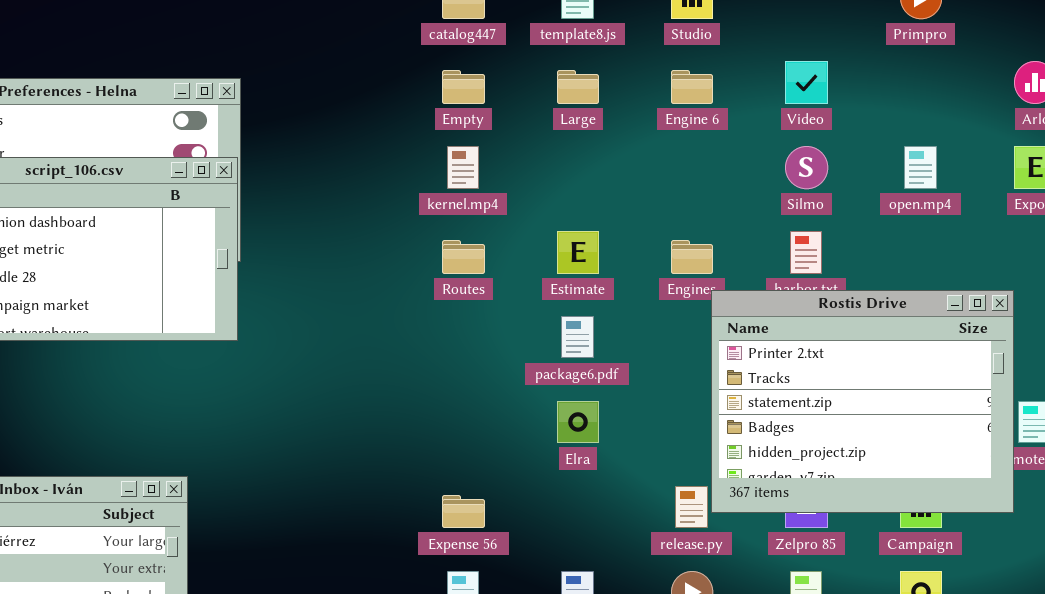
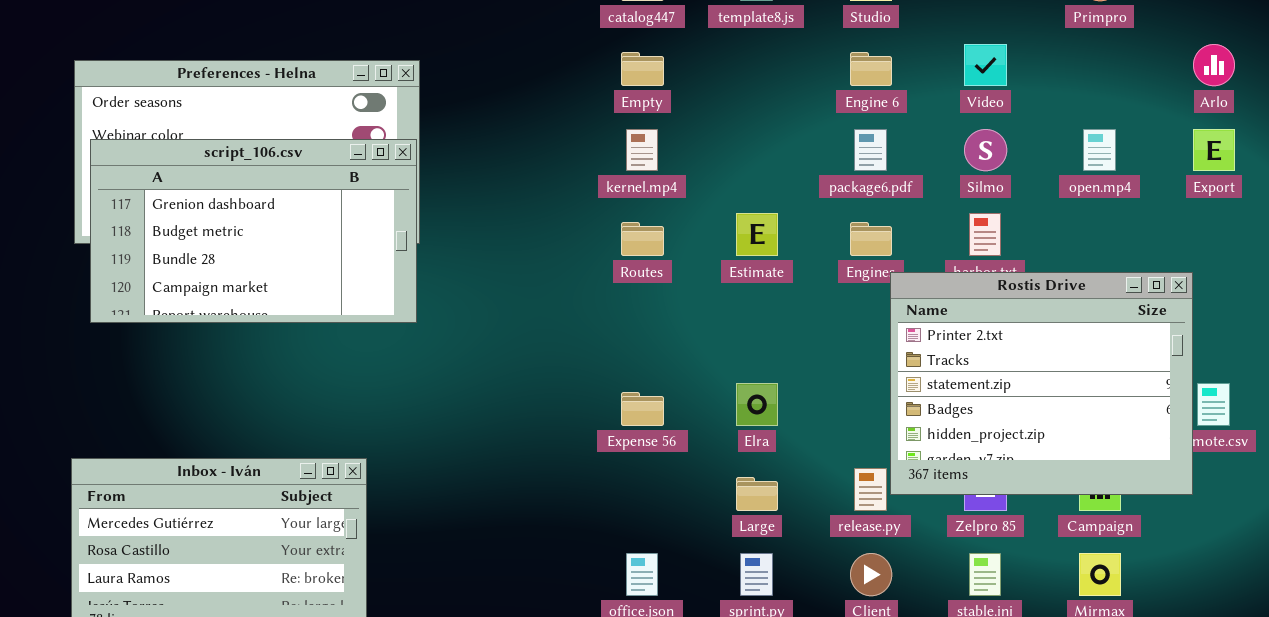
Large: [557,70,599,104] -> [736,477,778,511], moved
package6.pdf: [561,316,594,358] -> [854,129,887,171], moved
Expense 56: [442,495,485,528] -> [621,392,664,426], moved

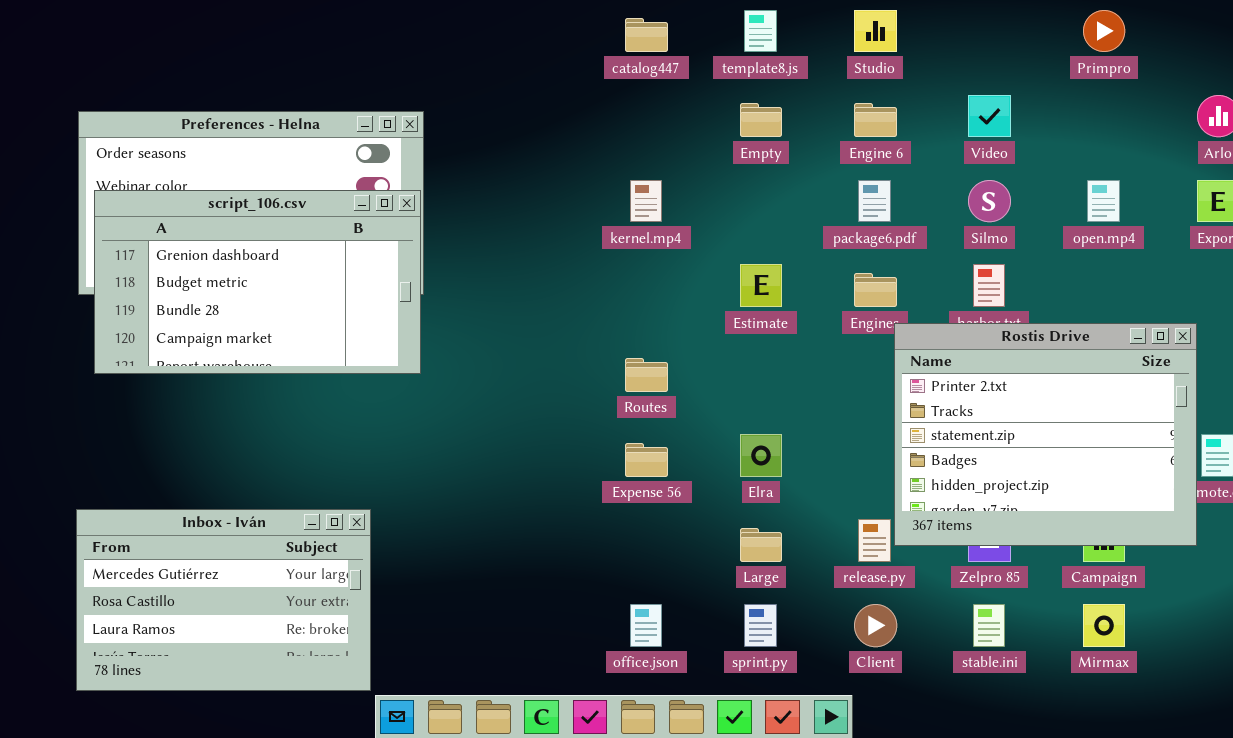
Empty: [621,52,664,86] -> [740,103,782,137], moved
Routes: [621,222,664,256] -> [625,358,668,392], moved

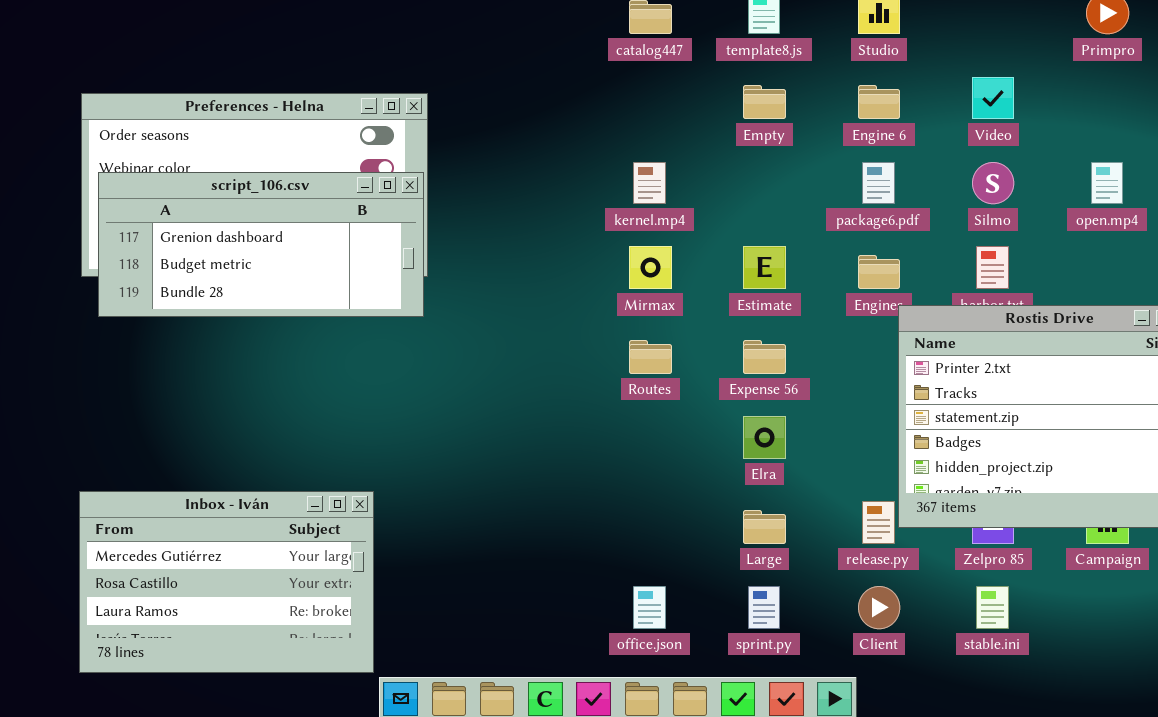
script_106.csv: [94,190,421,374] -> [98,172,424,317], resized
Expense 56: [625,443,668,477] -> [743,340,786,374], moved
Mirmax: [1083,604,1125,647] -> [629,246,672,289], moved

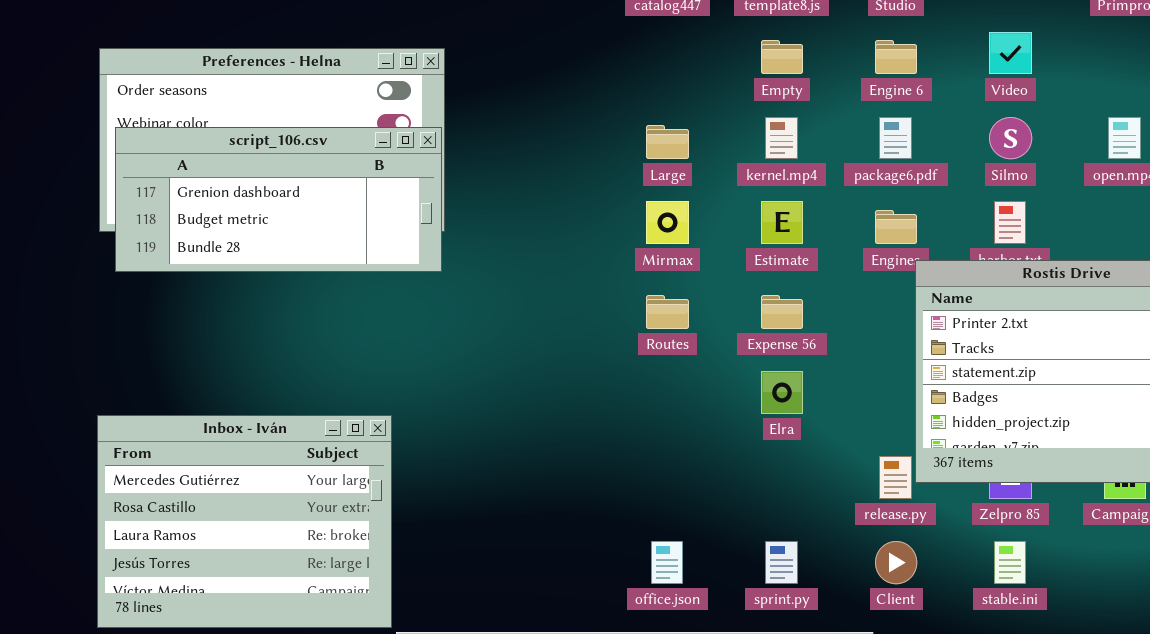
kernel.mp4: [633,162,666,204] -> [765,117,798,159], moved
Inbox - Iván: [79,491,374,673] -> [97,415,392,628], resized
Large: [743,510,786,544] -> [646,125,689,159], moved

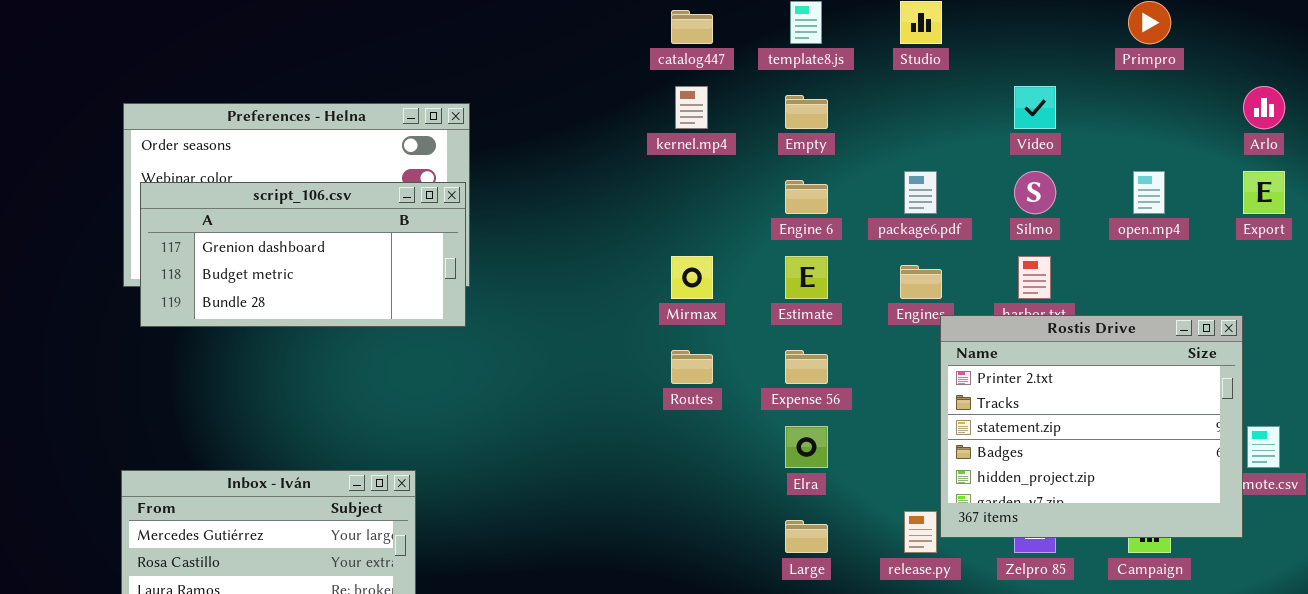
Engine 6: [875,40,917,74] -> [785,180,828,214], moved
kernel.mp4: [765,117,798,159] -> [675,86,708,129], moved
Large: [646,125,689,159] -> [785,520,828,553], moved

